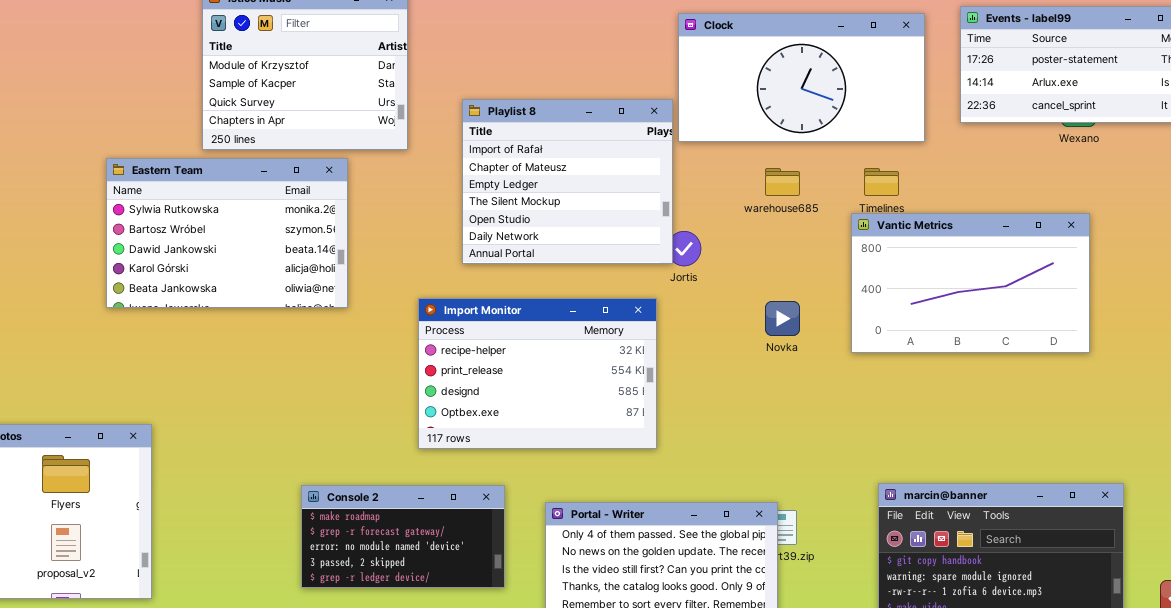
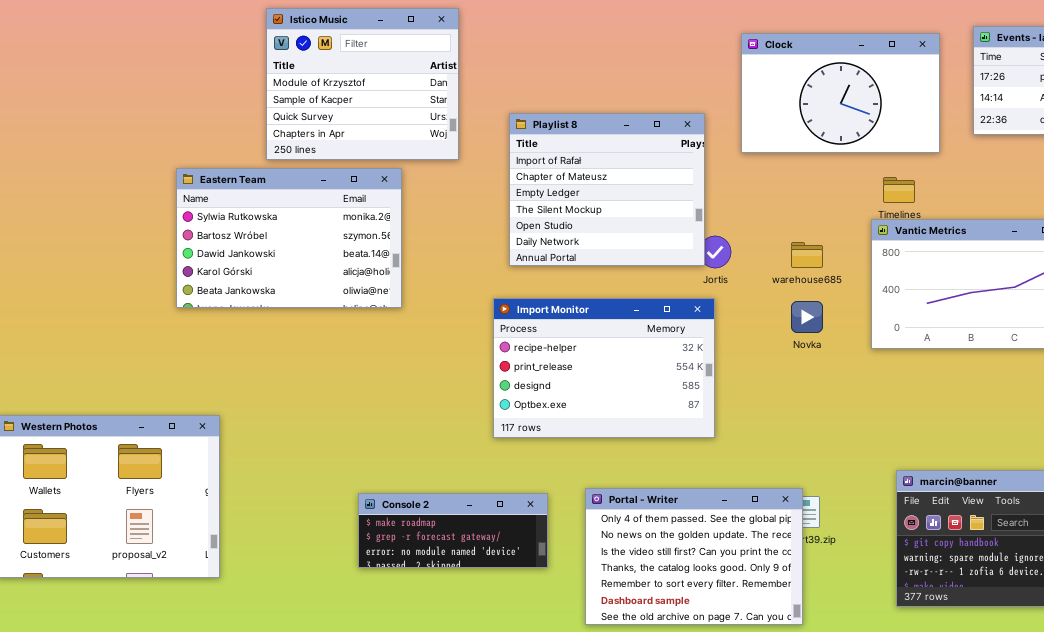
Clock: [678,13,925,142] -> [741,33,940,153], resized
warehouse685: [765,168,800,196] -> [791,242,823,268], moved
Import Monitor: [418,298,657,449] -> [493,298,715,438], moved
Console 2: [301,485,505,588] -> [358,493,548,568], resized

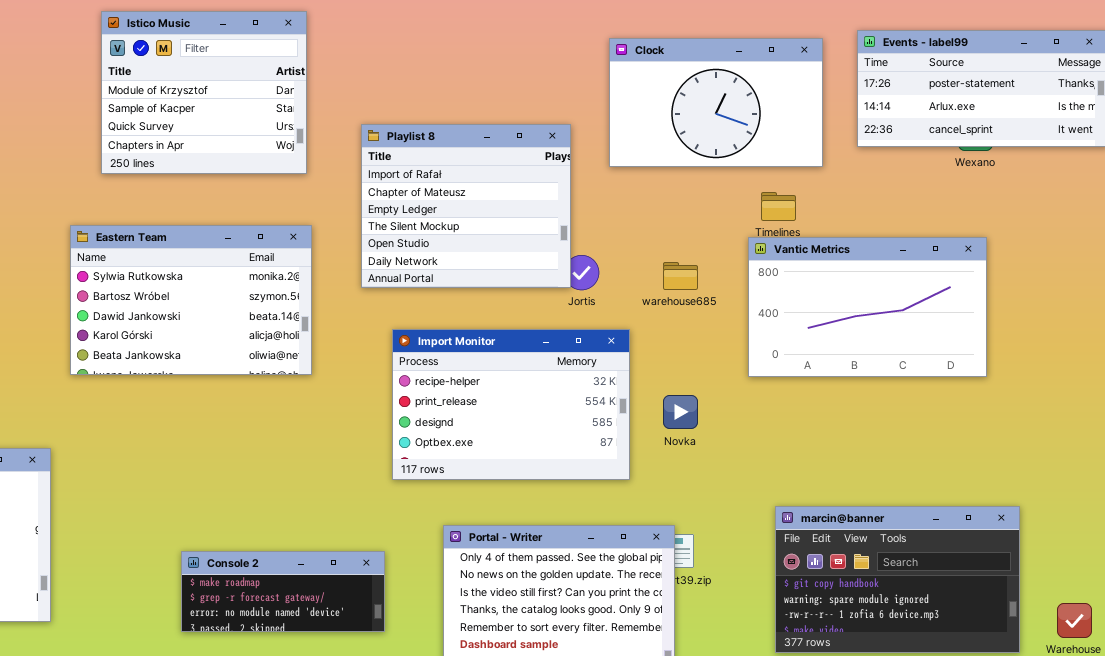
Eastern Team: [176,168,402,308] -> [70,225,312,375], moved
Import Monitor: [493,298,715,438] -> [392,329,630,480], moved
Novka: [791,301,823,333] -> [663,395,698,429], moved
Console 2: [358,493,548,568] -> [181,551,385,632], moved

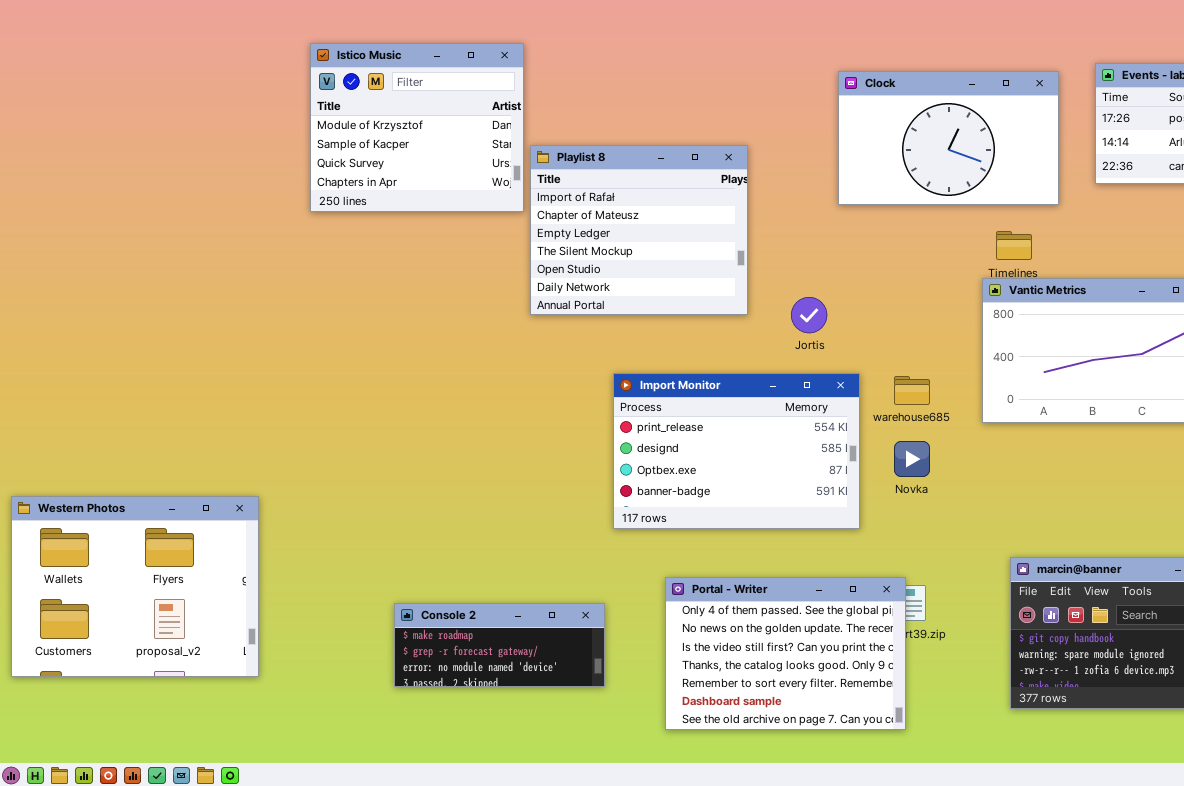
Playlist 8: [361,124,571,288] -> [530,145,748,315], moved
Eastern Team: [70,225,312,375] -> none, closed
warehouse685: [663,262,698,290] -> [894,376,930,405], moved
Import Monitor: [392,329,630,480] -> [613,373,860,529], scrolled down 1 row

